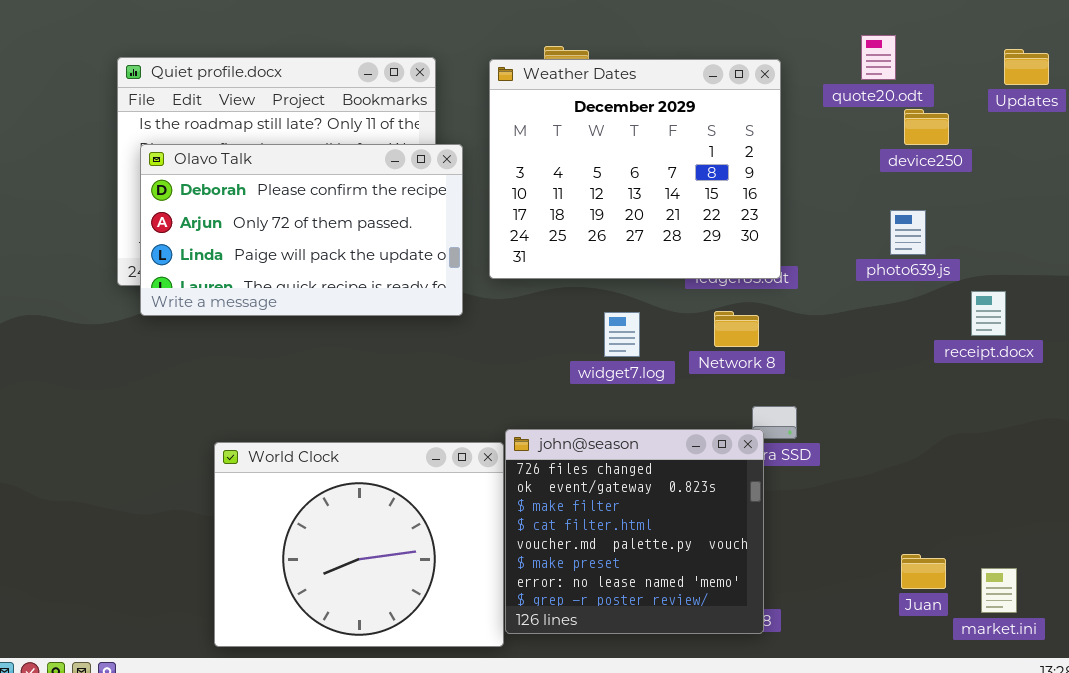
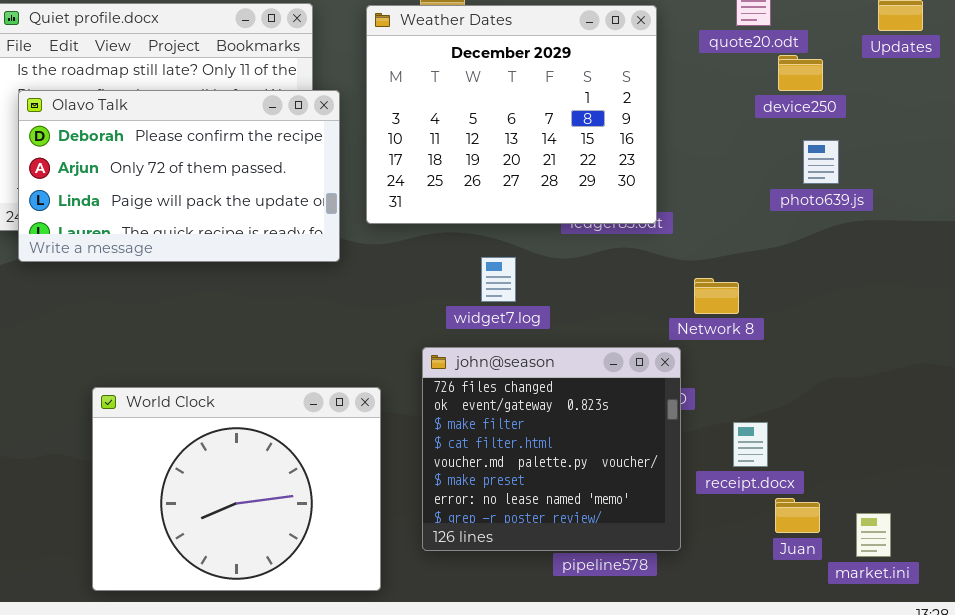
photo639.js: [890,210,926,255] -> [803,140,839,184], moved
receipt.docx: [971,291,1006,336] -> [733,422,768,467], moved
Network 8: [714,311,759,347] -> [694,278,739,314], moved
john@season: [505,429,764,634] -> [422,347,681,551], moved

